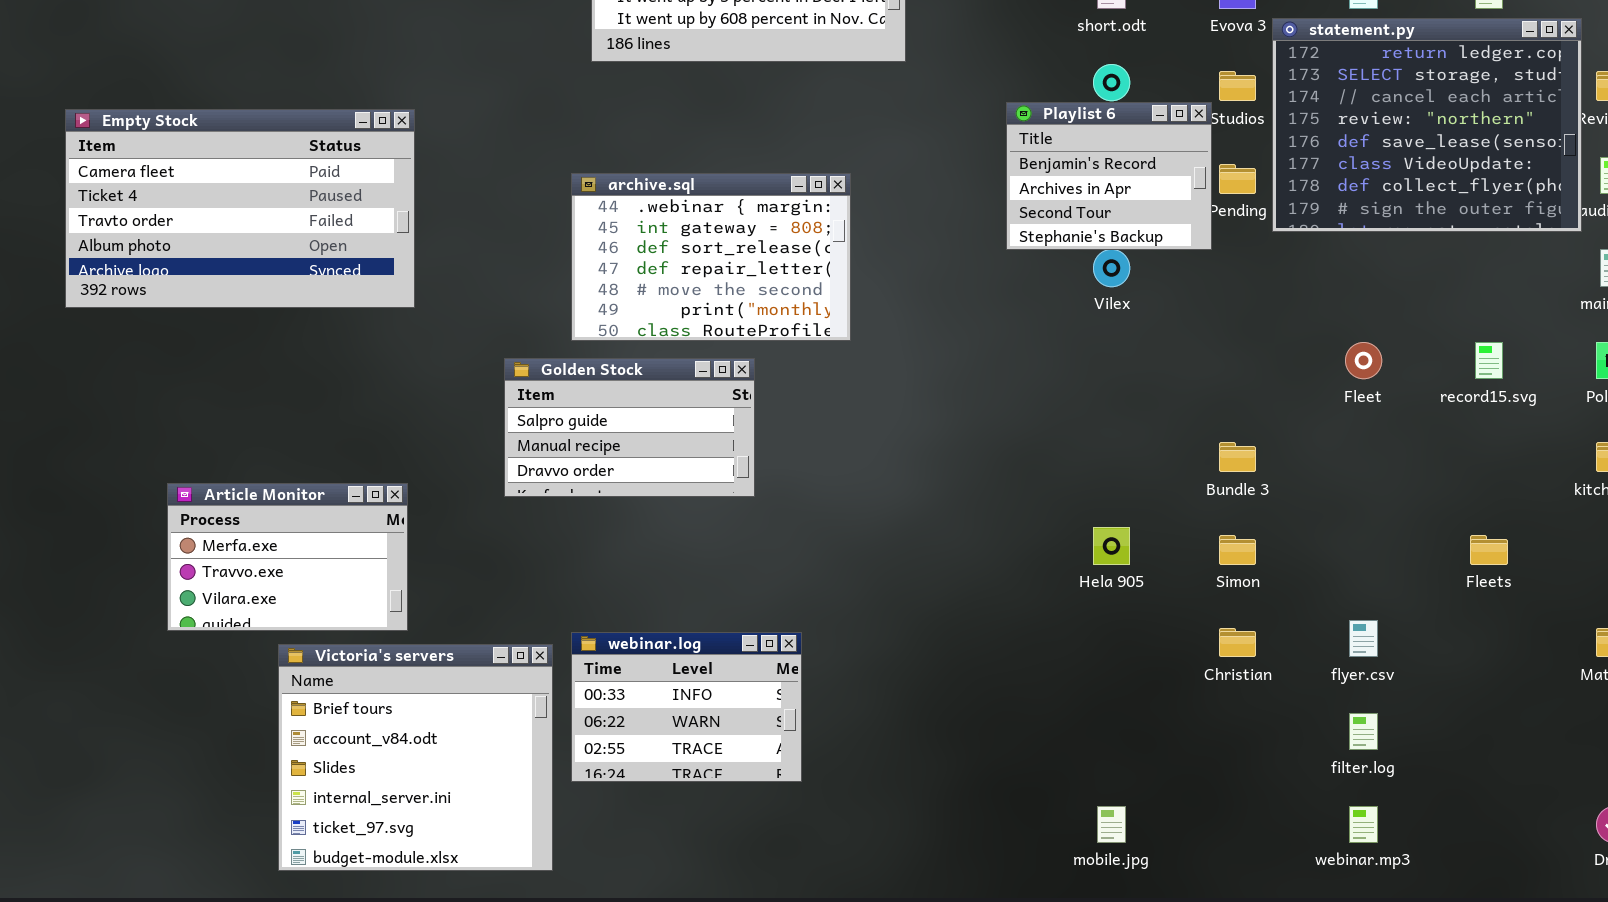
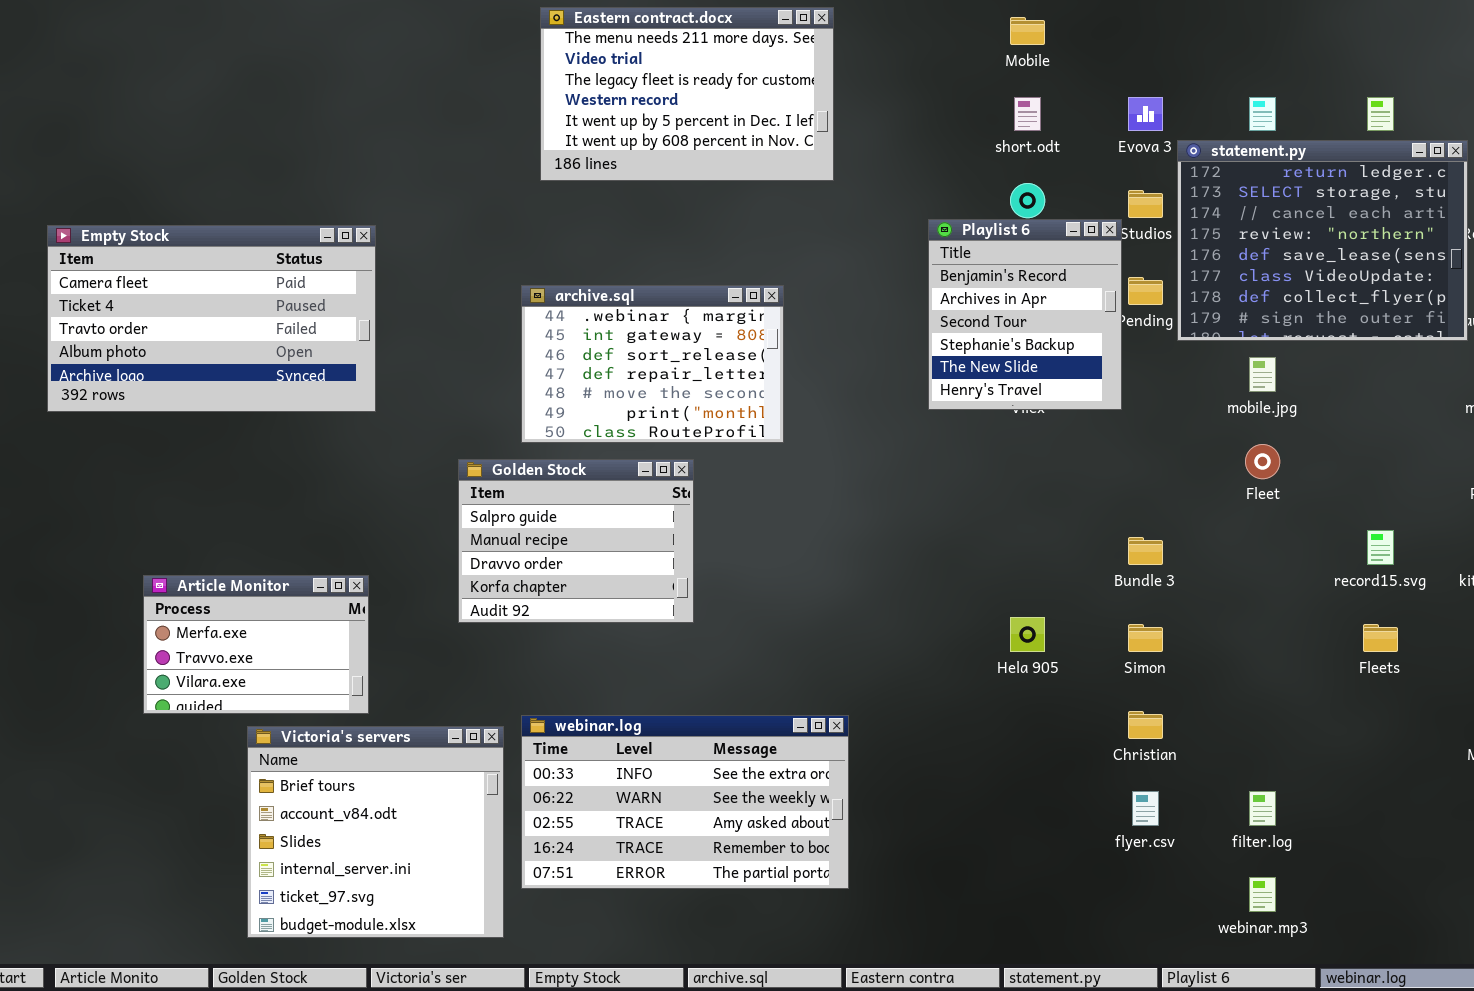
Playlist 6: [1006,102,1212,250] -> [928,219,1122,410], resized
record15.svg: [1475,342,1503,379] -> [1367,530,1394,565], moved
Golden Stock: [504,358,755,497] -> [458,459,694,623], resized
flyer.csv: [1349,620,1378,657] -> [1132,791,1159,826], moved
webinar.log: [571,632,802,782] -> [521,715,849,889], resized
mobile.jpg: [1097,806,1126,843] -> [1249,357,1276,392], moved

